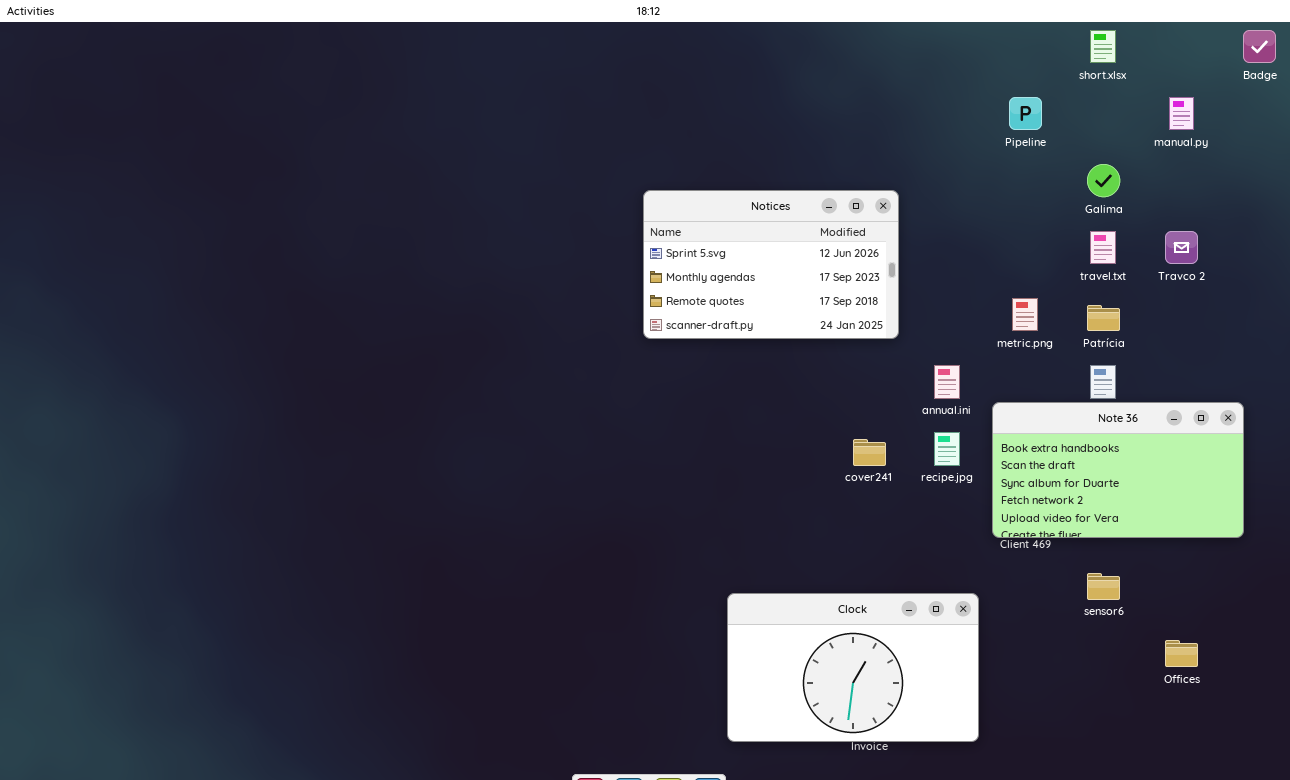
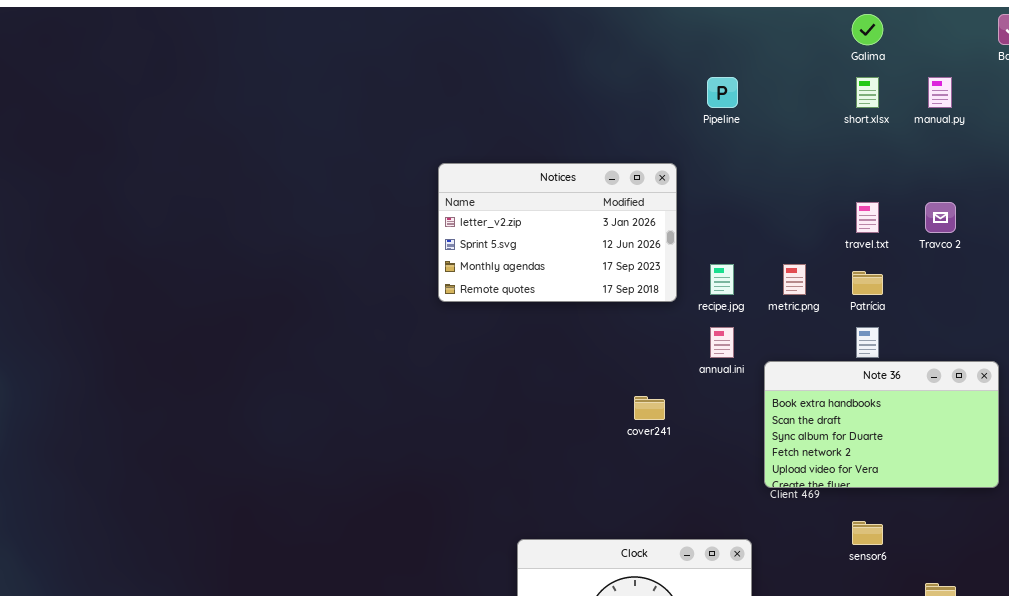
short.xlsx: [1090,30,1116,63] -> [856,77,879,108], moved
Pipeline: [1009,97,1042,130] -> [707,77,738,108], moved
Galima: [1087,164,1120,197] -> [852,14,883,45], moved
Notices: [643,190,899,339] -> [438,163,677,302], scrolled up 1 row
recipe.jpg: [934,432,960,466] -> [710,264,734,295], moved

